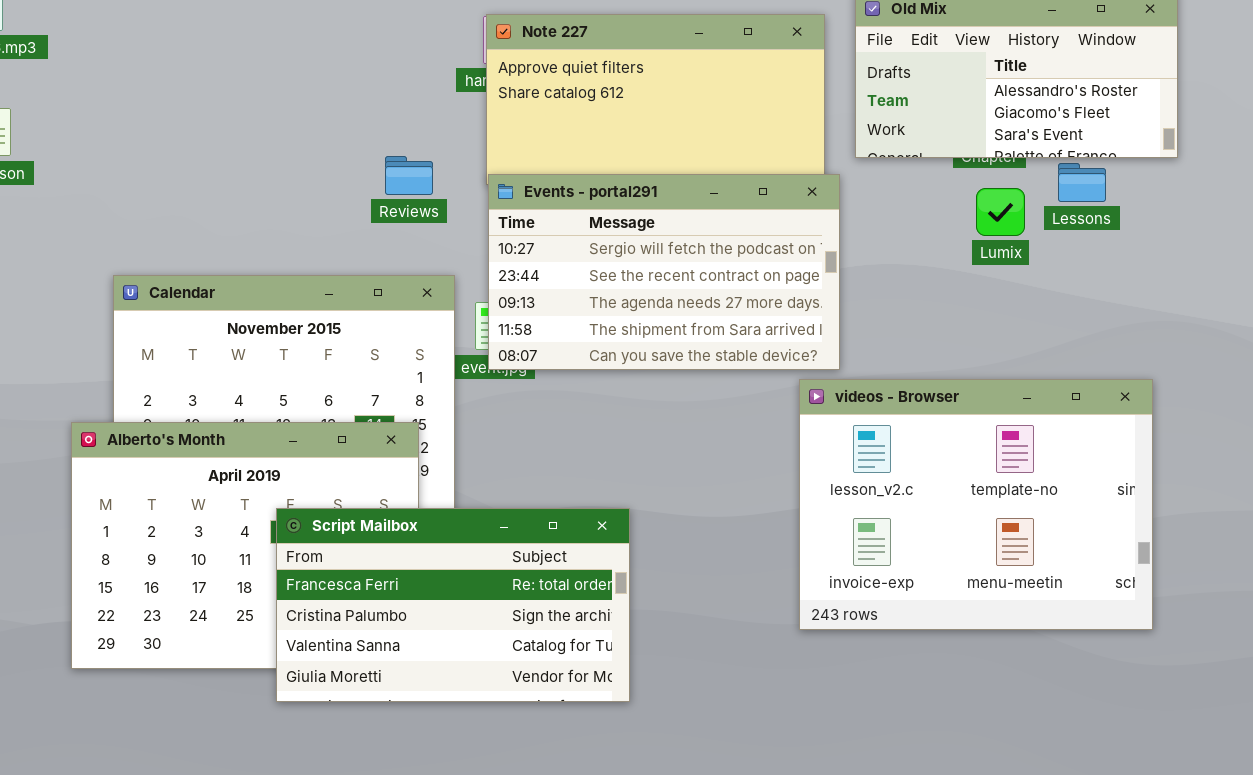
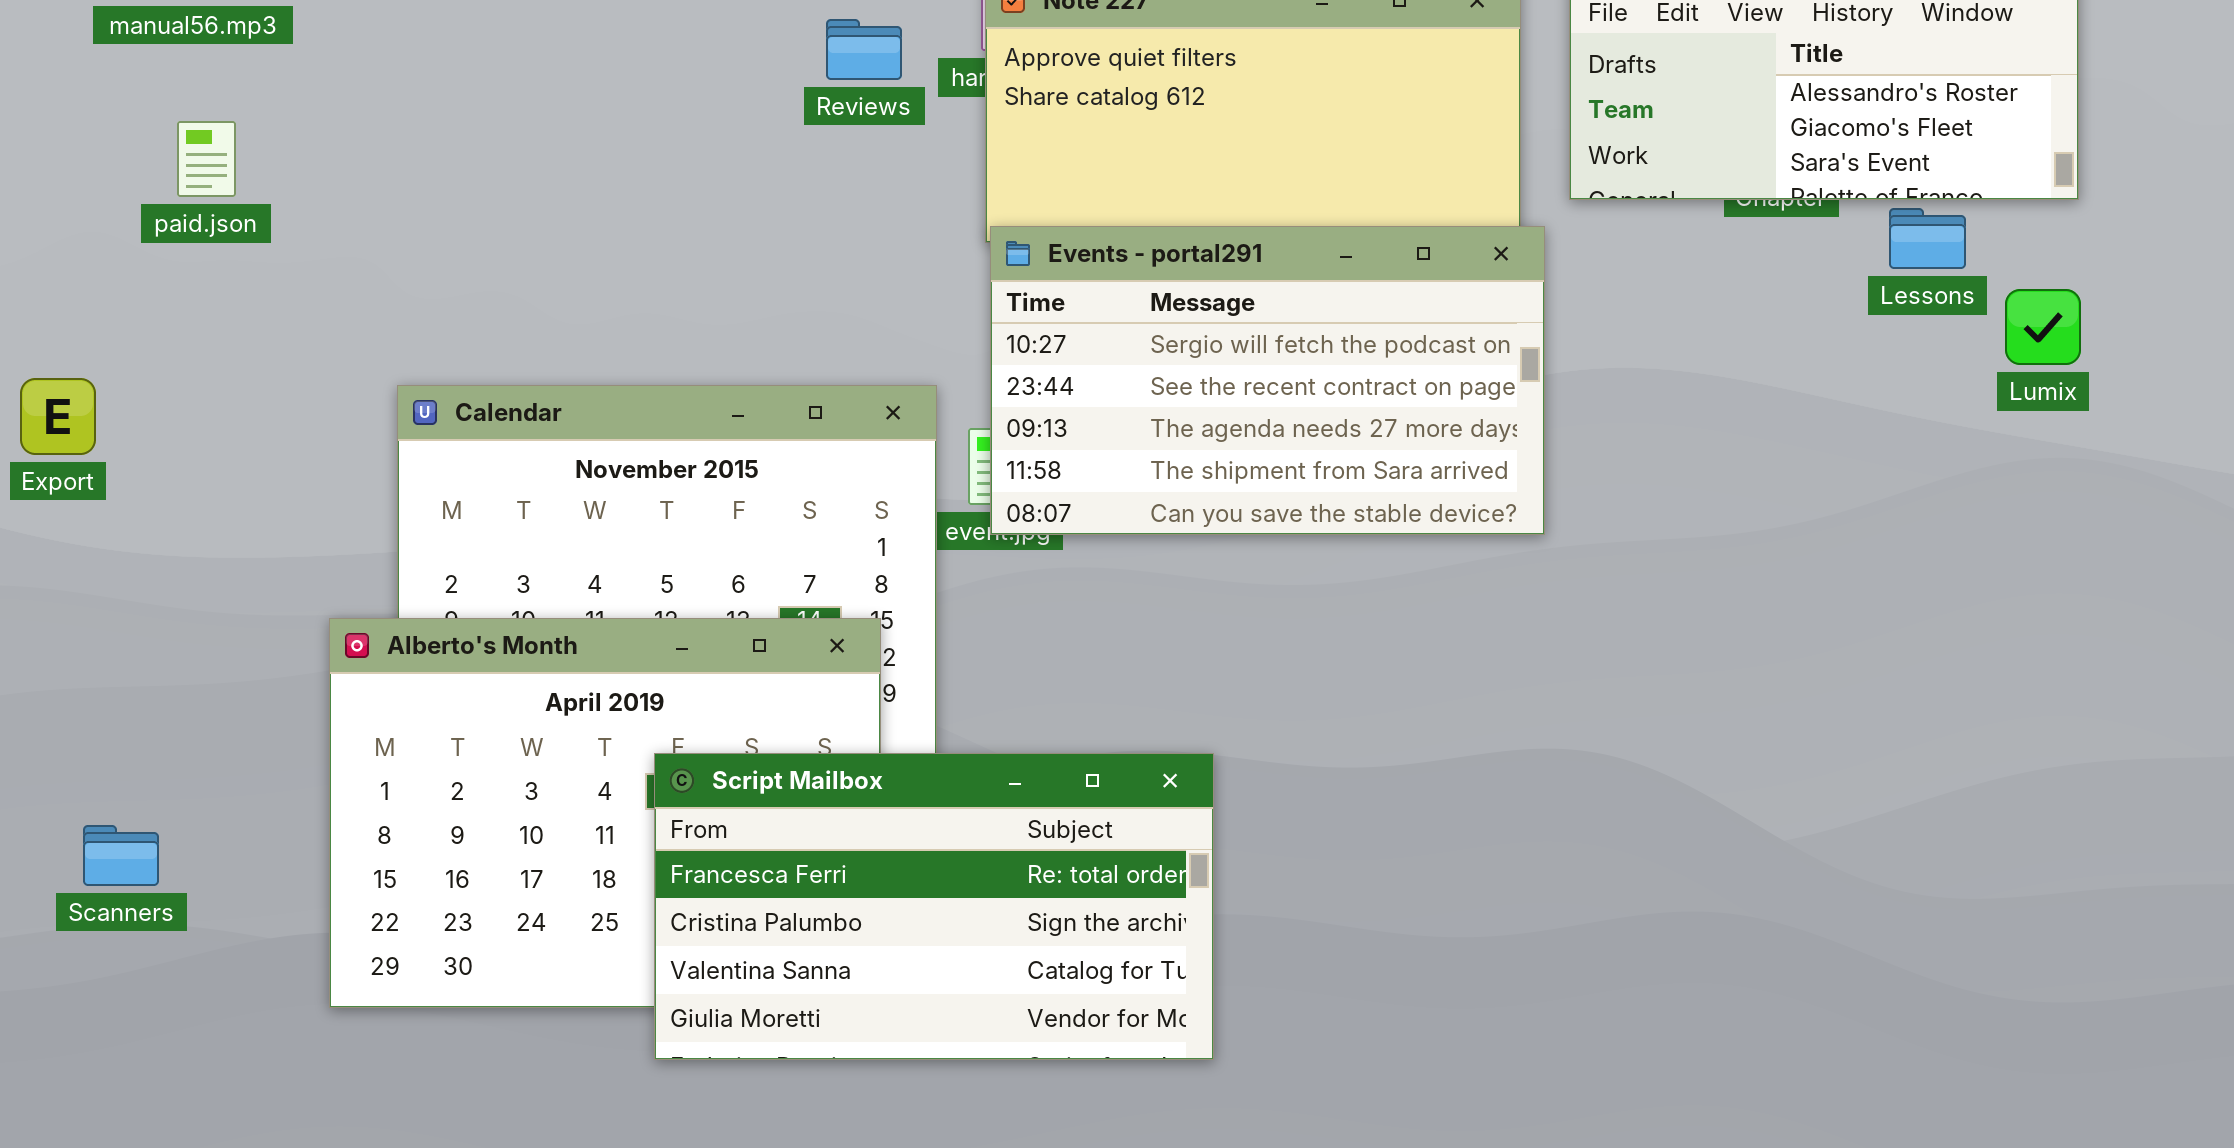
Reviews: [385,156,433,195] -> [826,19,902,80], moved
Lumix: [976,188,1025,236] -> [2005,289,2081,365], moved
videos - Browser: [799,379,1153,630] -> none, closed

